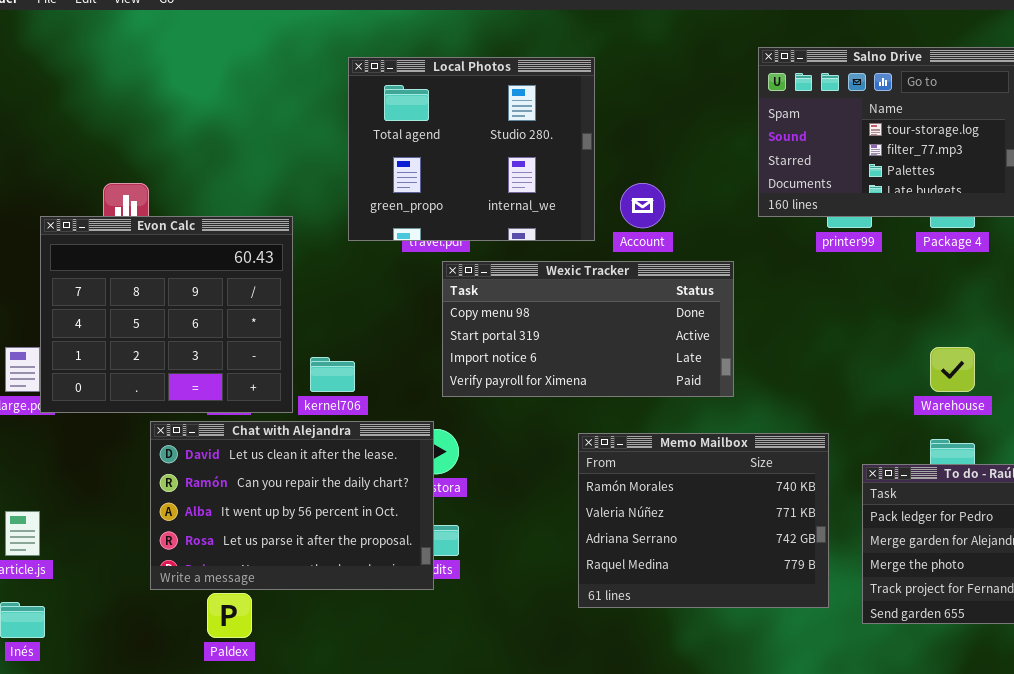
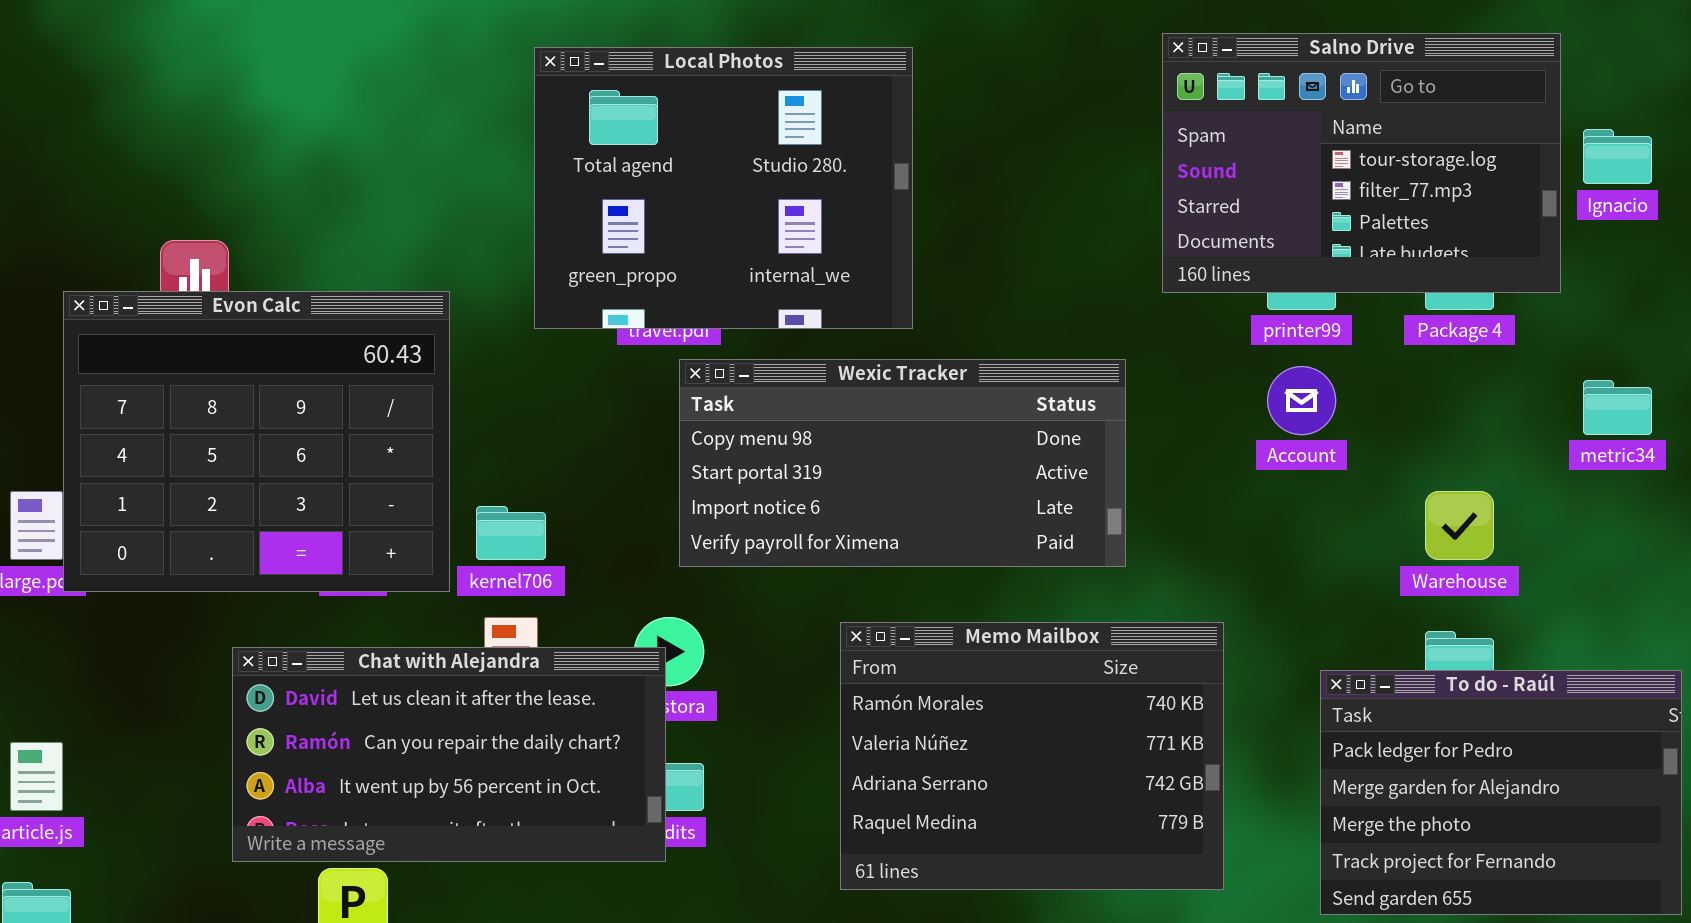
Account: [620,183,665,228] -> [1267,366,1336,435], moved
Chat with Alejandra: [150,421,434,590] -> [232,647,666,862], resized
Memo Mailbox: [578,433,829,608] -> [840,622,1224,890], moved

